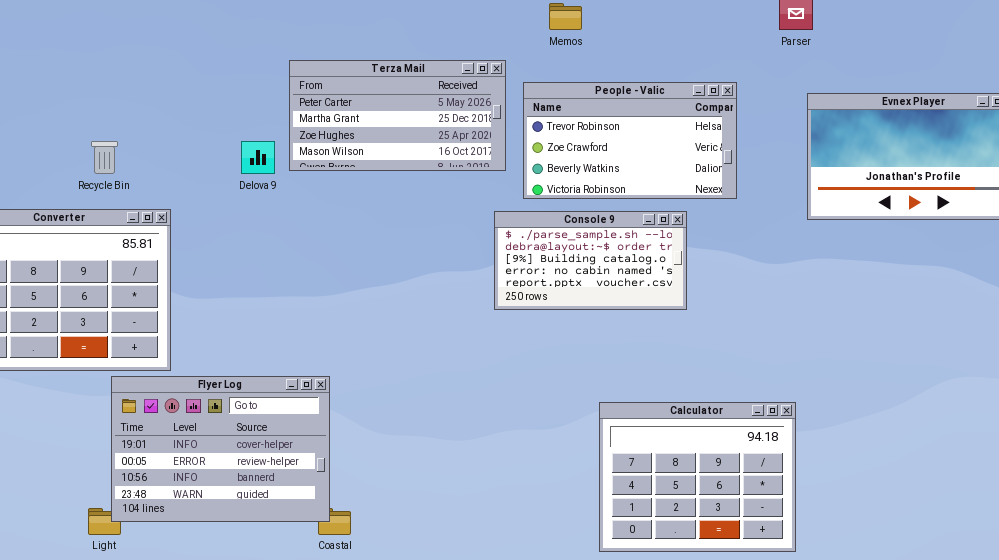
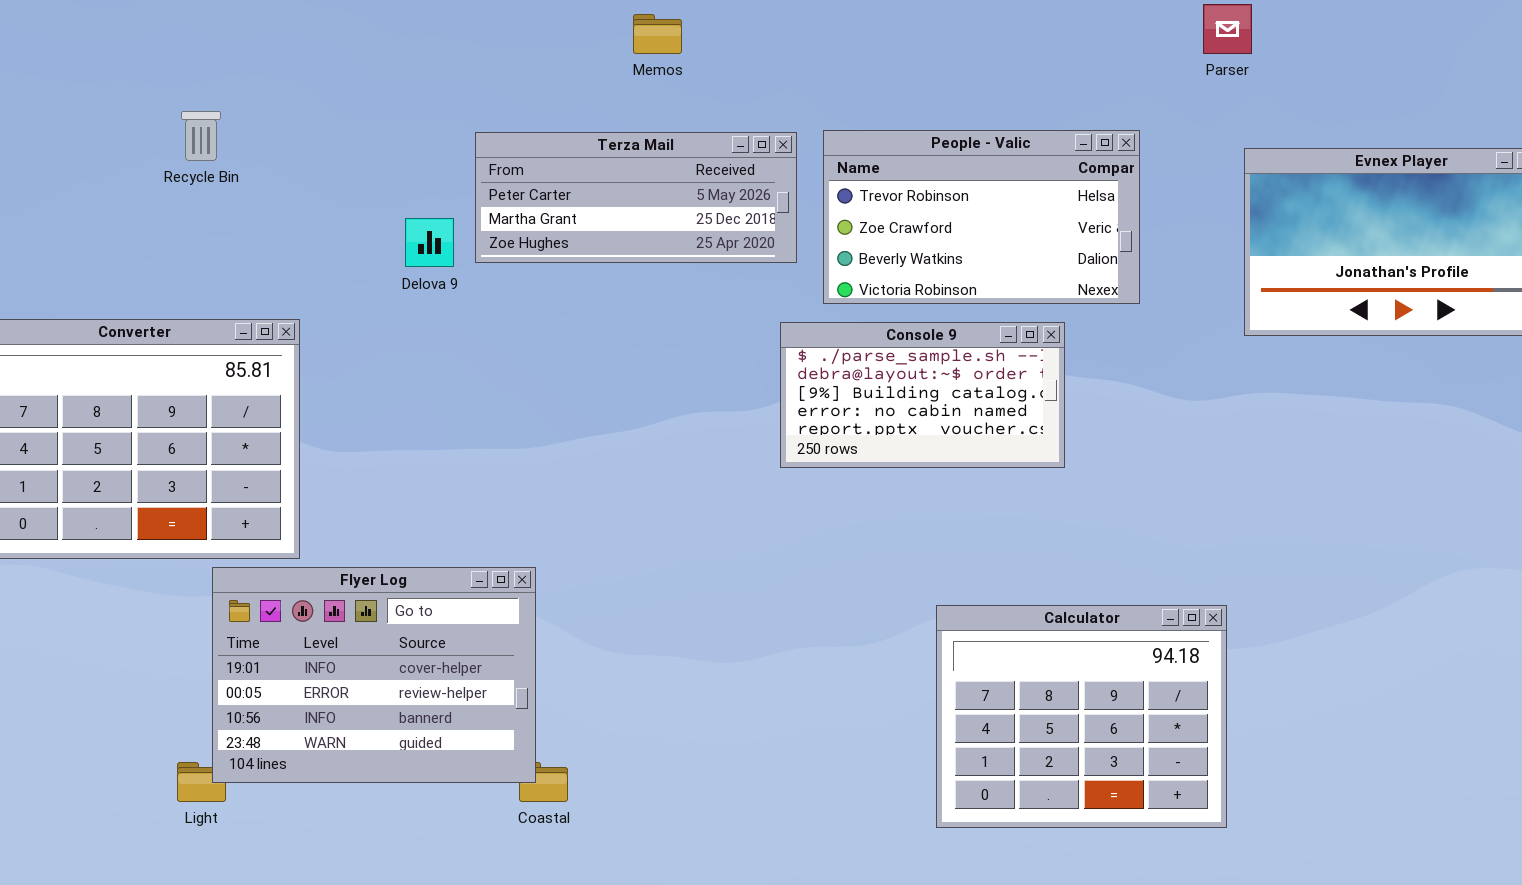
Memos: [549,3,582,30] -> [633,14,682,54], moved
Terza Mail: [289,60,506,171] -> [475,132,797,263], resized
Recycle Bin: [91,141,118,174] -> [181,111,221,161], moved

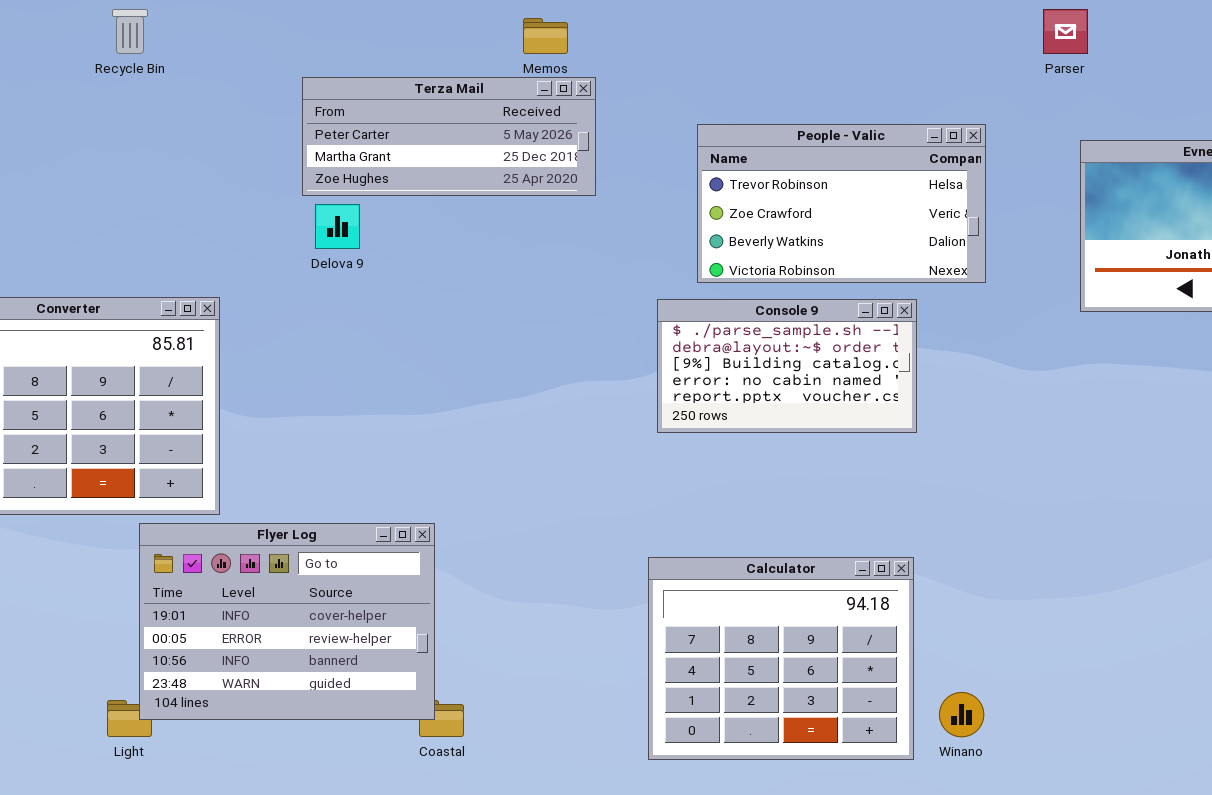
Recycle Bin: [181,111,221,161] -> [112,9,148,54], moved
Terza Mail: [475,132,797,263] -> [302,77,596,196], moved
Calculator: [936,605,1227,828] -> [648,557,914,760], moved

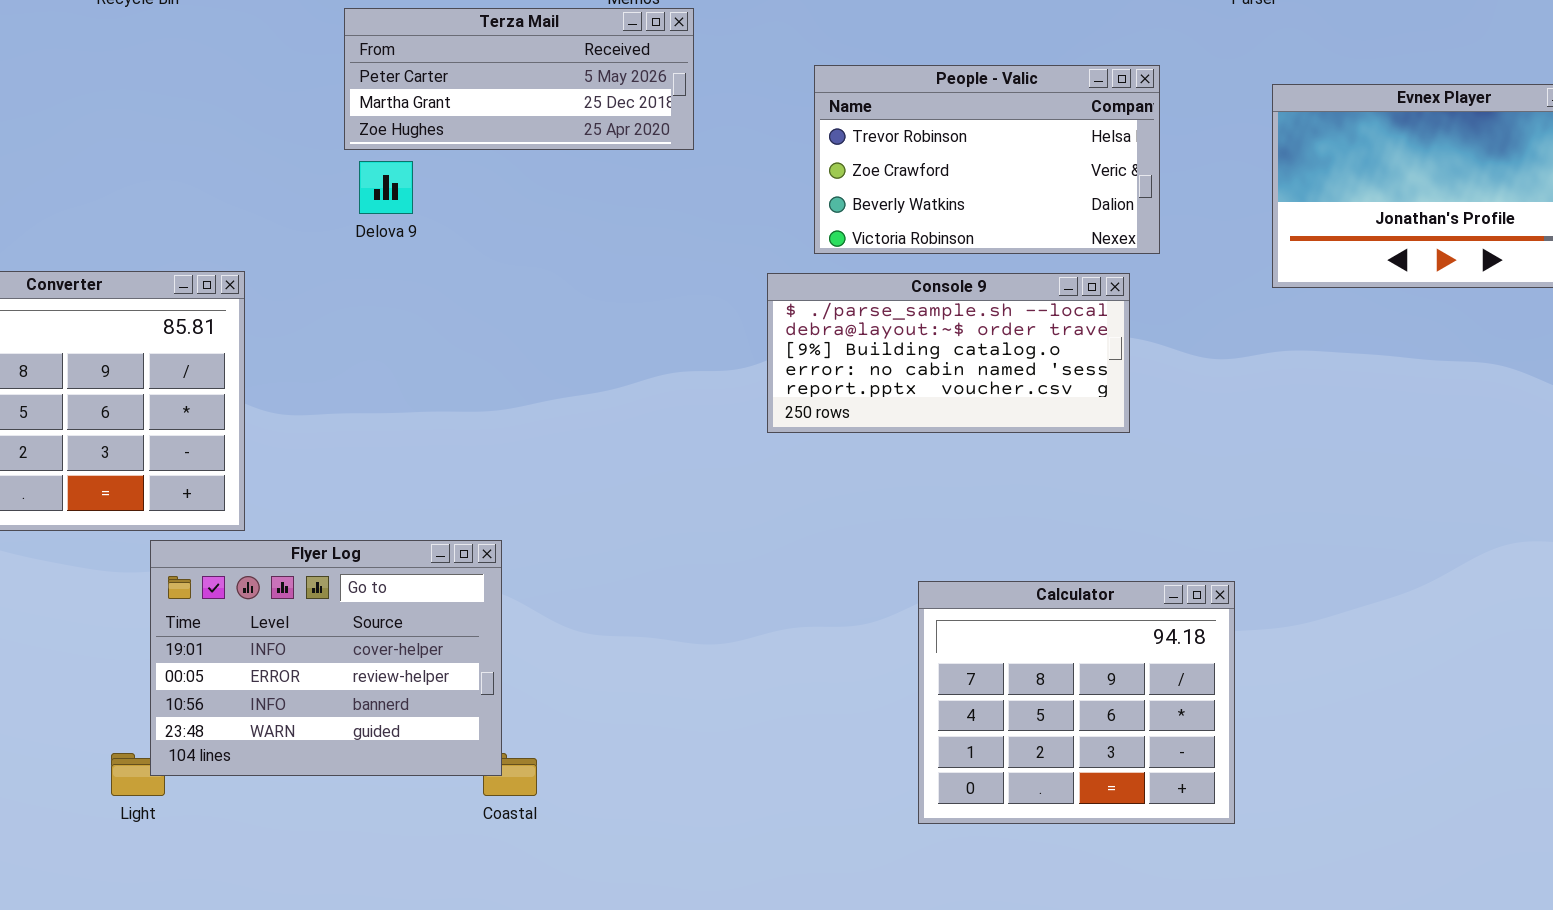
Console 9: [657,299,917,433] -> [767,273,1130,433], resized
Calculator: [648,557,914,760] -> [918,581,1235,824], moved

